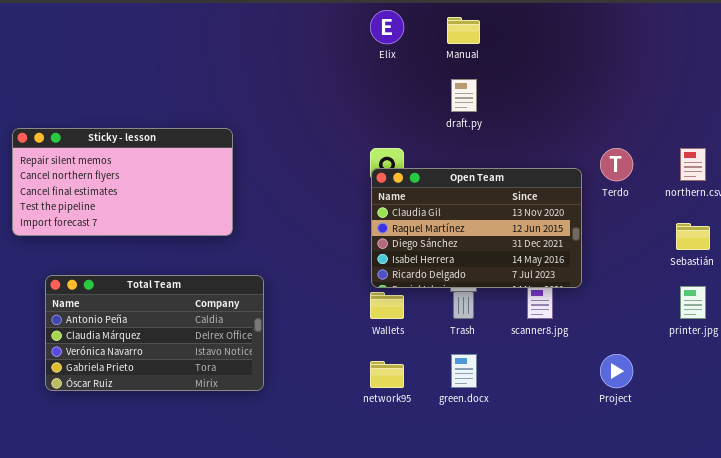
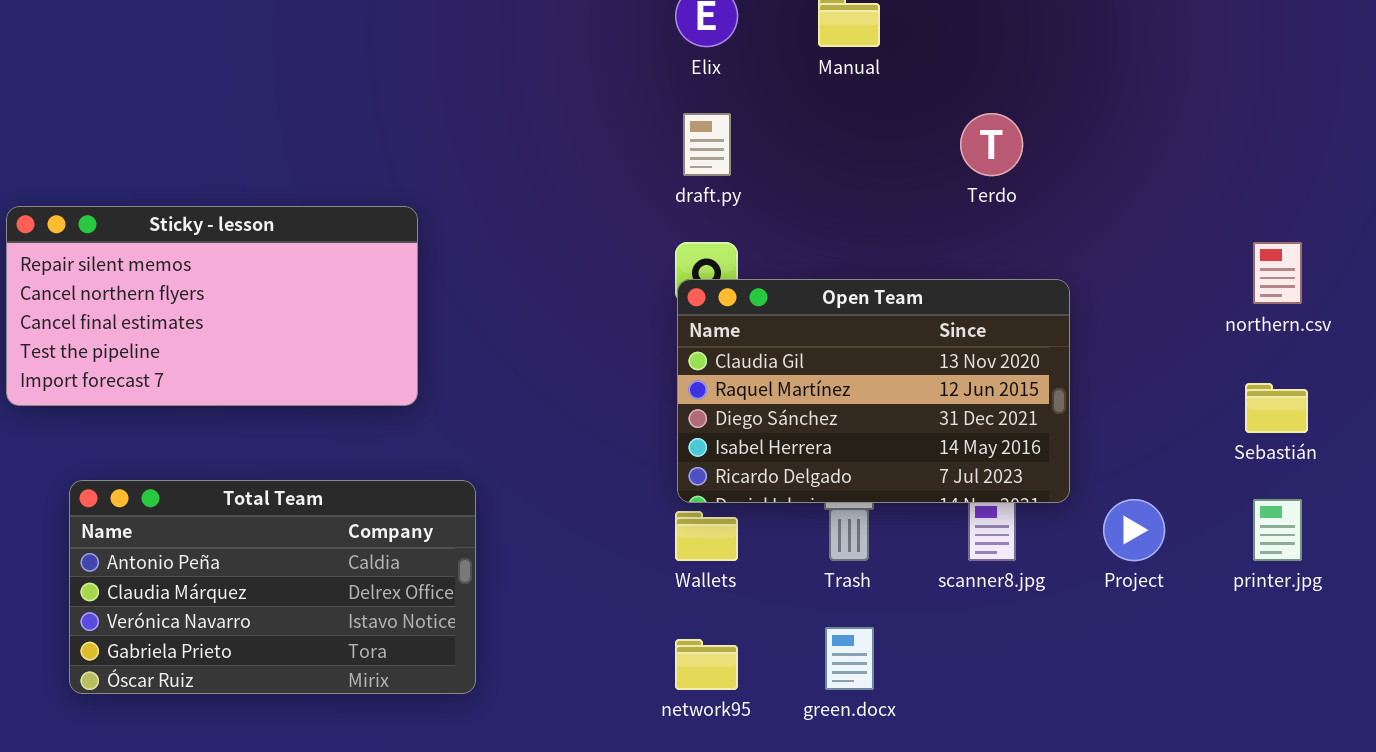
draft.py: [451,79,477,112] -> [683,113,731,176], moved
Terdo: [600,148,633,181] -> [960,113,1023,176], moved
Project: [600,354,633,388] -> [1103,499,1165,561], moved

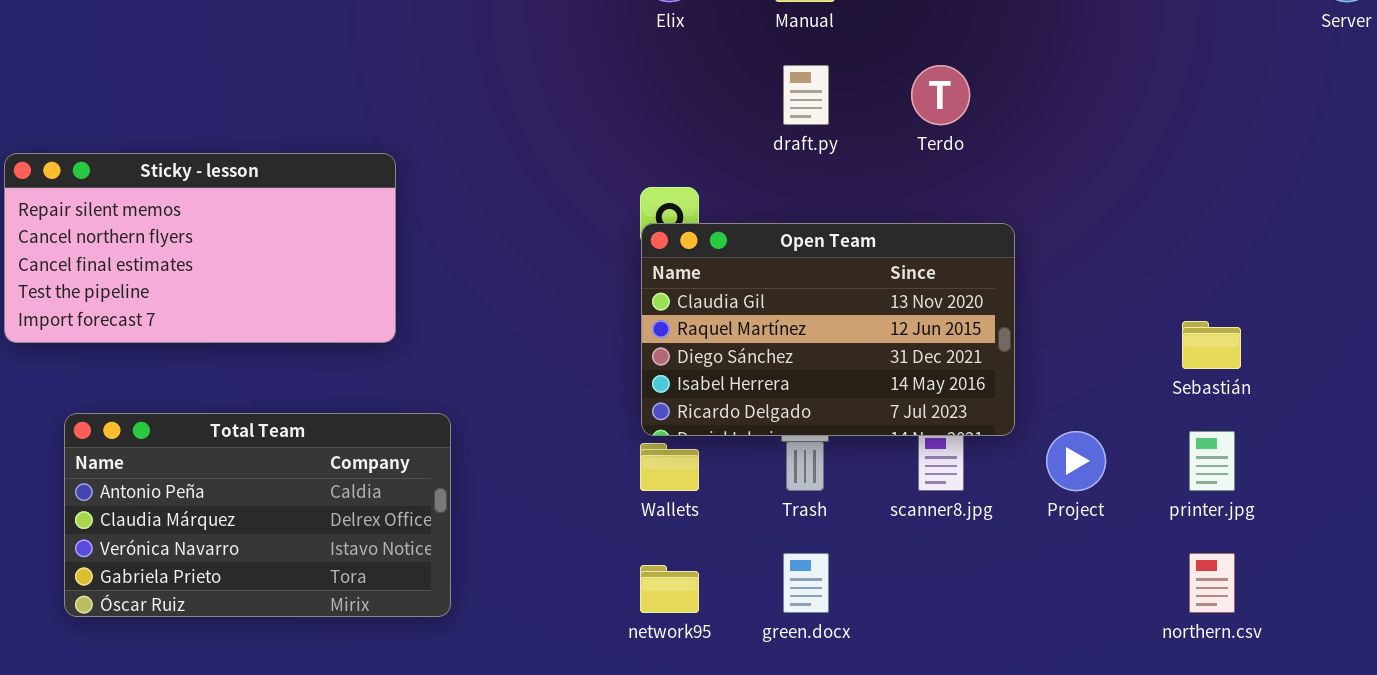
draft.py: [683,113,731,176] -> [783,65,829,125], moved
northern.csv: [1253,242,1302,304] -> [1189,553,1235,613], moved

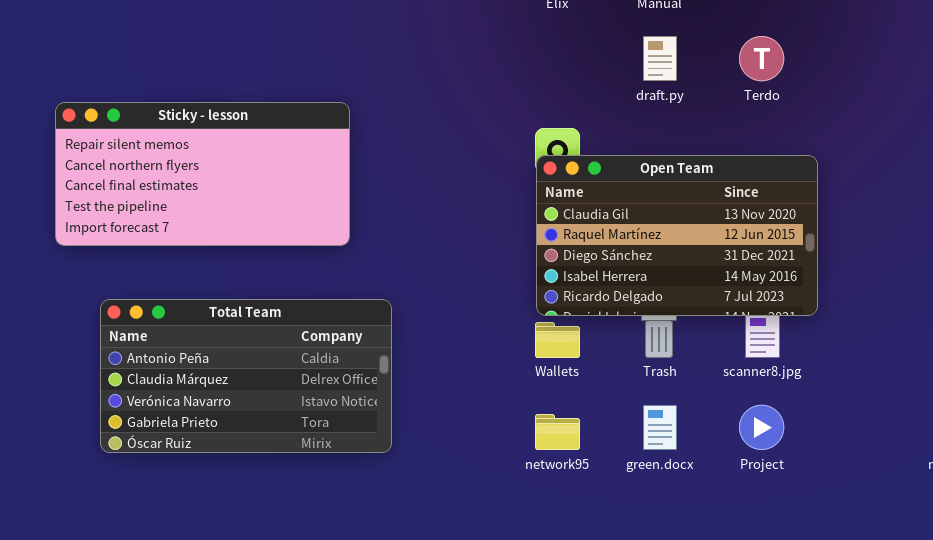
Project: [1046,431,1106,491] -> [739,405,784,450], moved

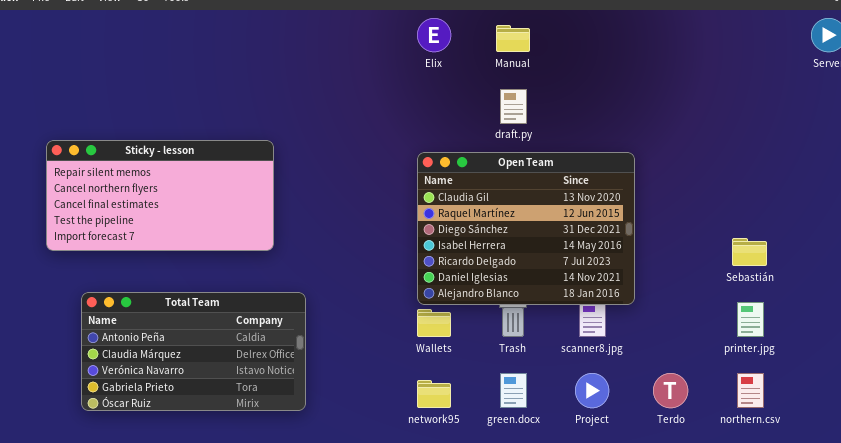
Terdo: [739,36,784,81] -> [653,373,688,408], moved
Open Team: [536,155,818,316] -> [417,152,635,305], resized

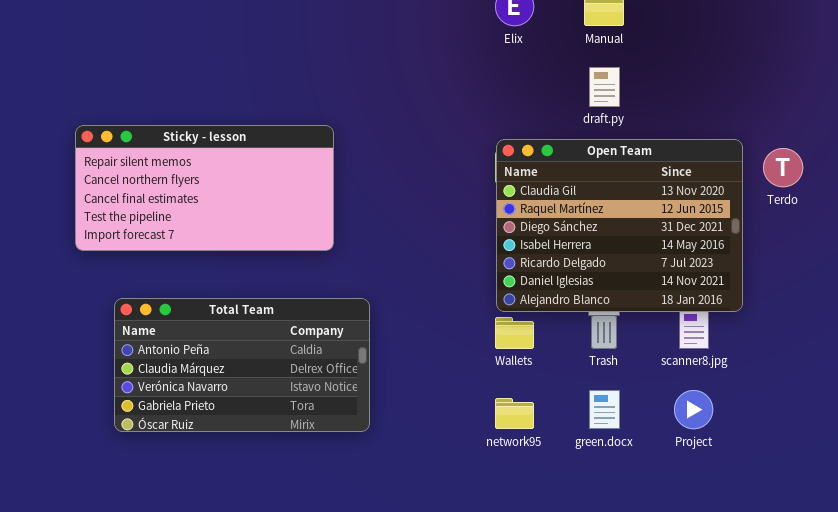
Terdo: [653,373,688,408] -> [763,148,803,187], moved

